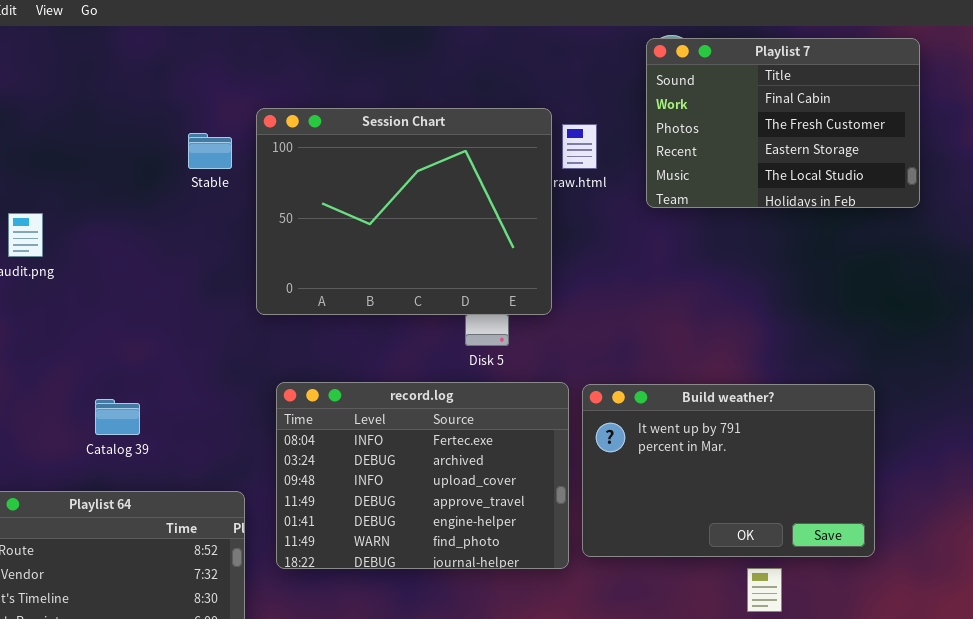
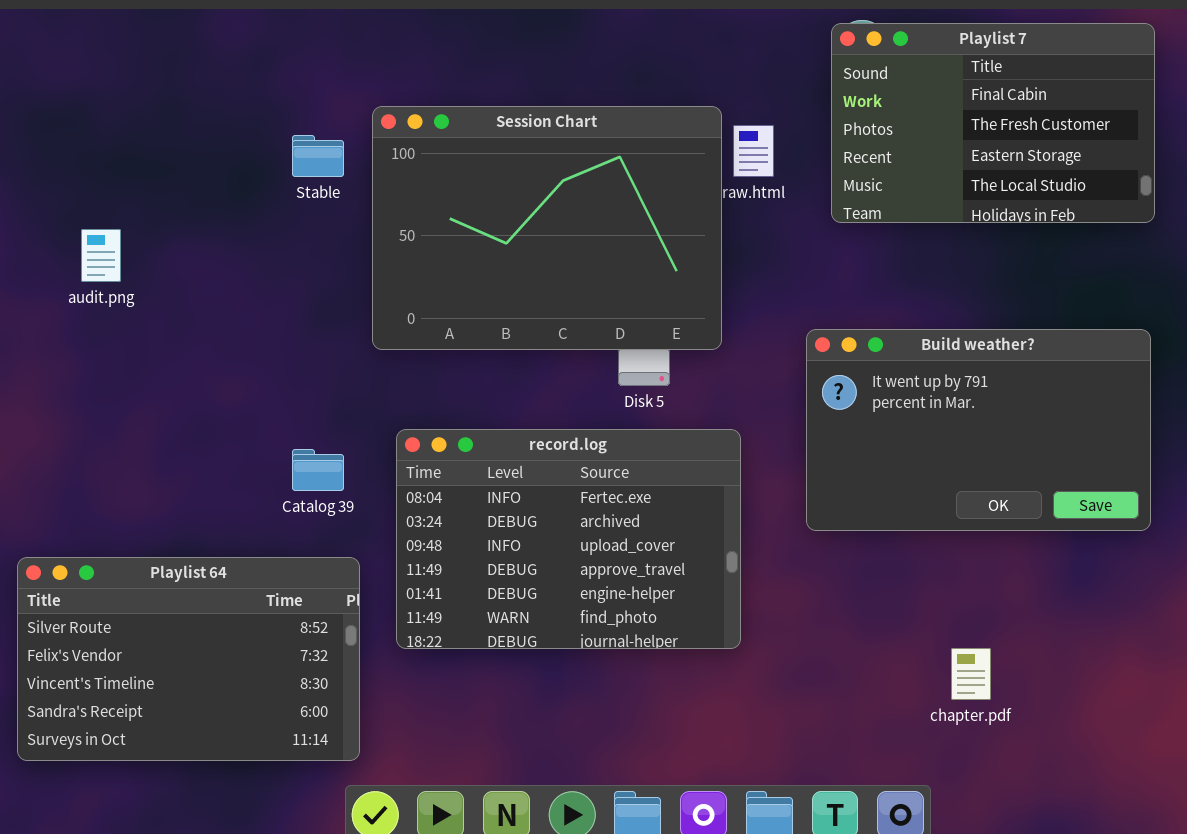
Build weather?: [582,384,875,557] -> [806,329,1151,531], moved
Catalog 39: [95,399,140,435] -> [292,449,344,491], moved

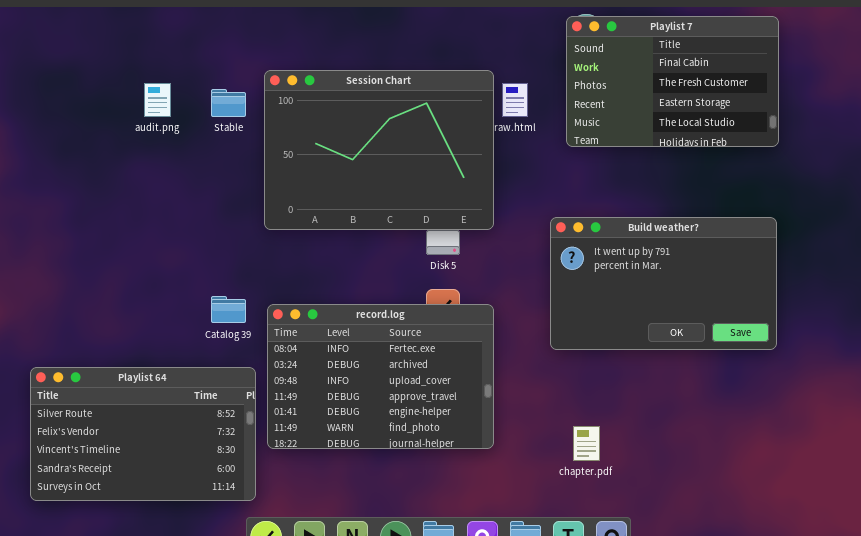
audit.png: [81,229,121,282] -> [144,83,171,117], moved
record.log: [396,429,741,649] -> [267,304,494,449], moved
chapter.pdf: [951,648,991,700] -> [573,426,600,461], moved

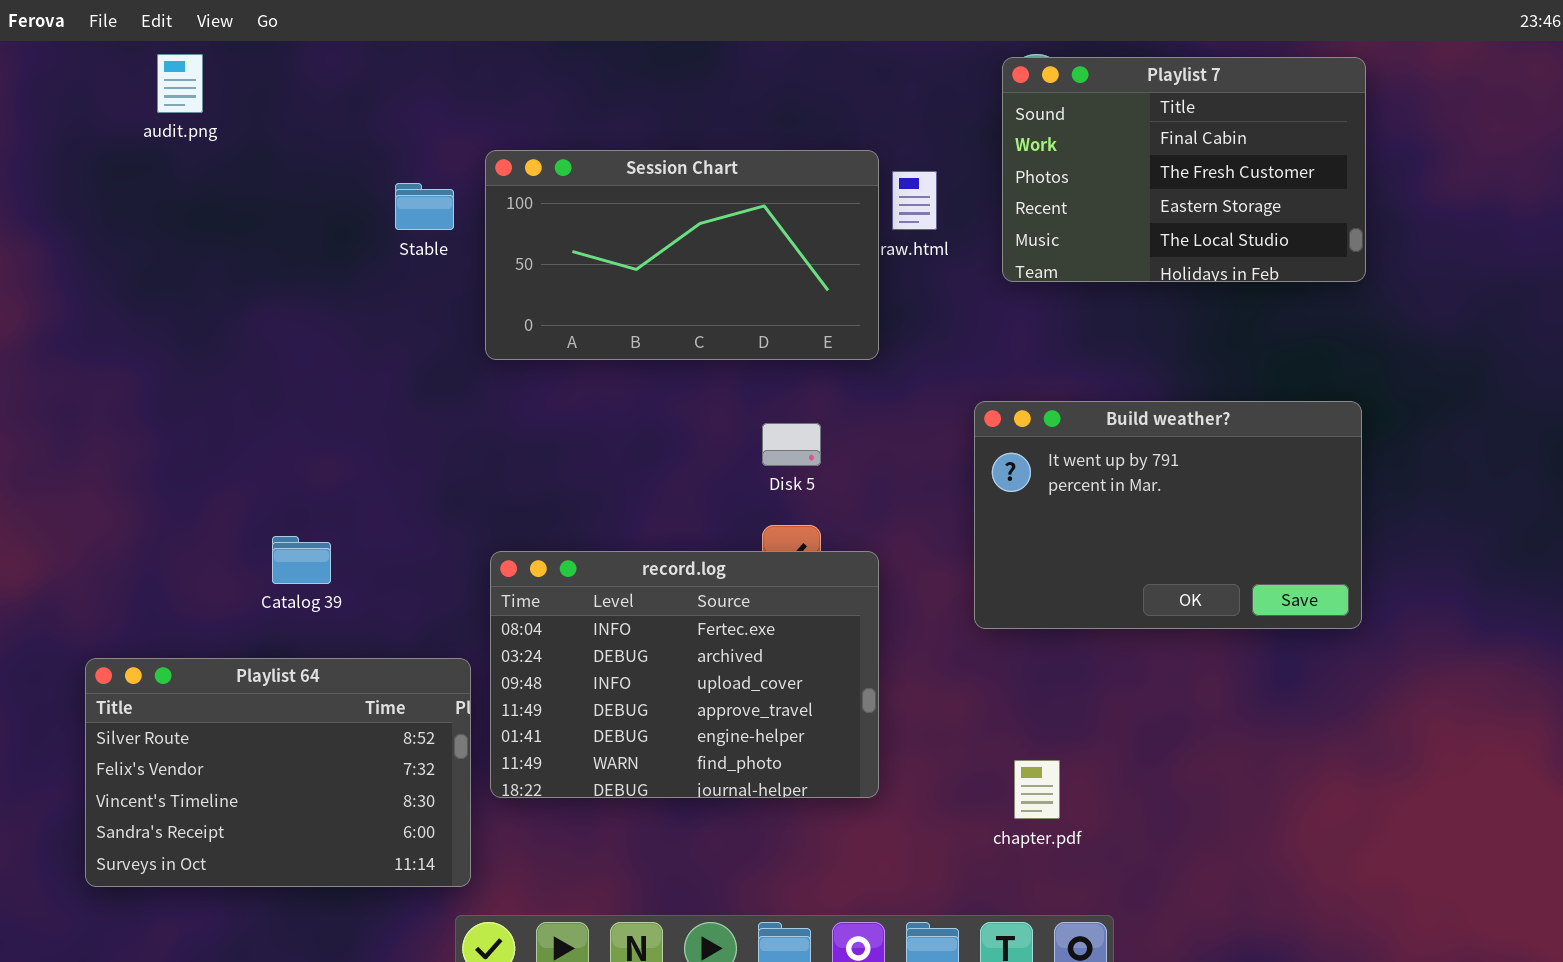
Session Chart: [264,70,494,230] -> [485,150,879,360], resized
audit.png: [144,83,171,117] -> [157,54,203,113], moved
Catalog 39: [211,296,246,323] -> [272,536,331,584], moved

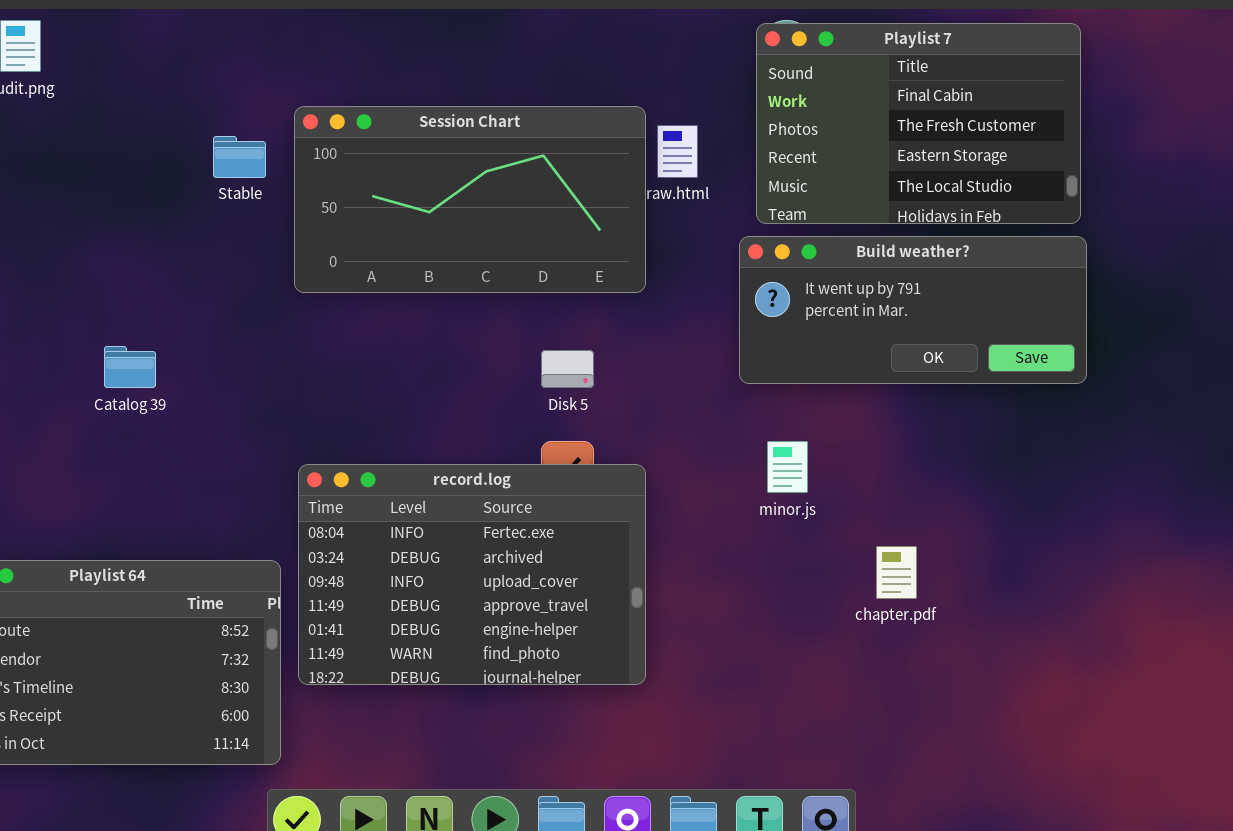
Build weather?: [974,401,1362,629] -> [739,236,1087,384], moved, resized
Catalog 39: [272,536,331,584] -> [104,346,156,388], moved
chapter.pdf: [1014,760,1060,819] -> [876,546,917,599], moved

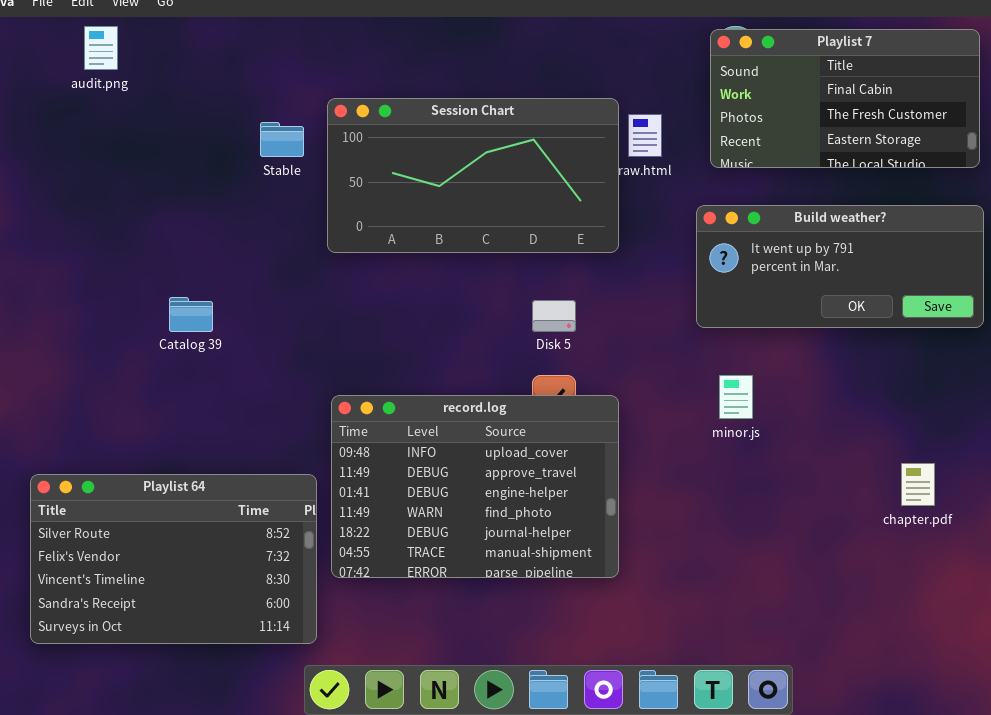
Playlist 7: [756,23,1081,224] -> [710,29,980,168], resized
record.log: [298,464,646,685] -> [331,395,619,578], scrolled down 2 rows
chapter.pdf: [876,546,917,599] -> [901,463,935,506], moved

